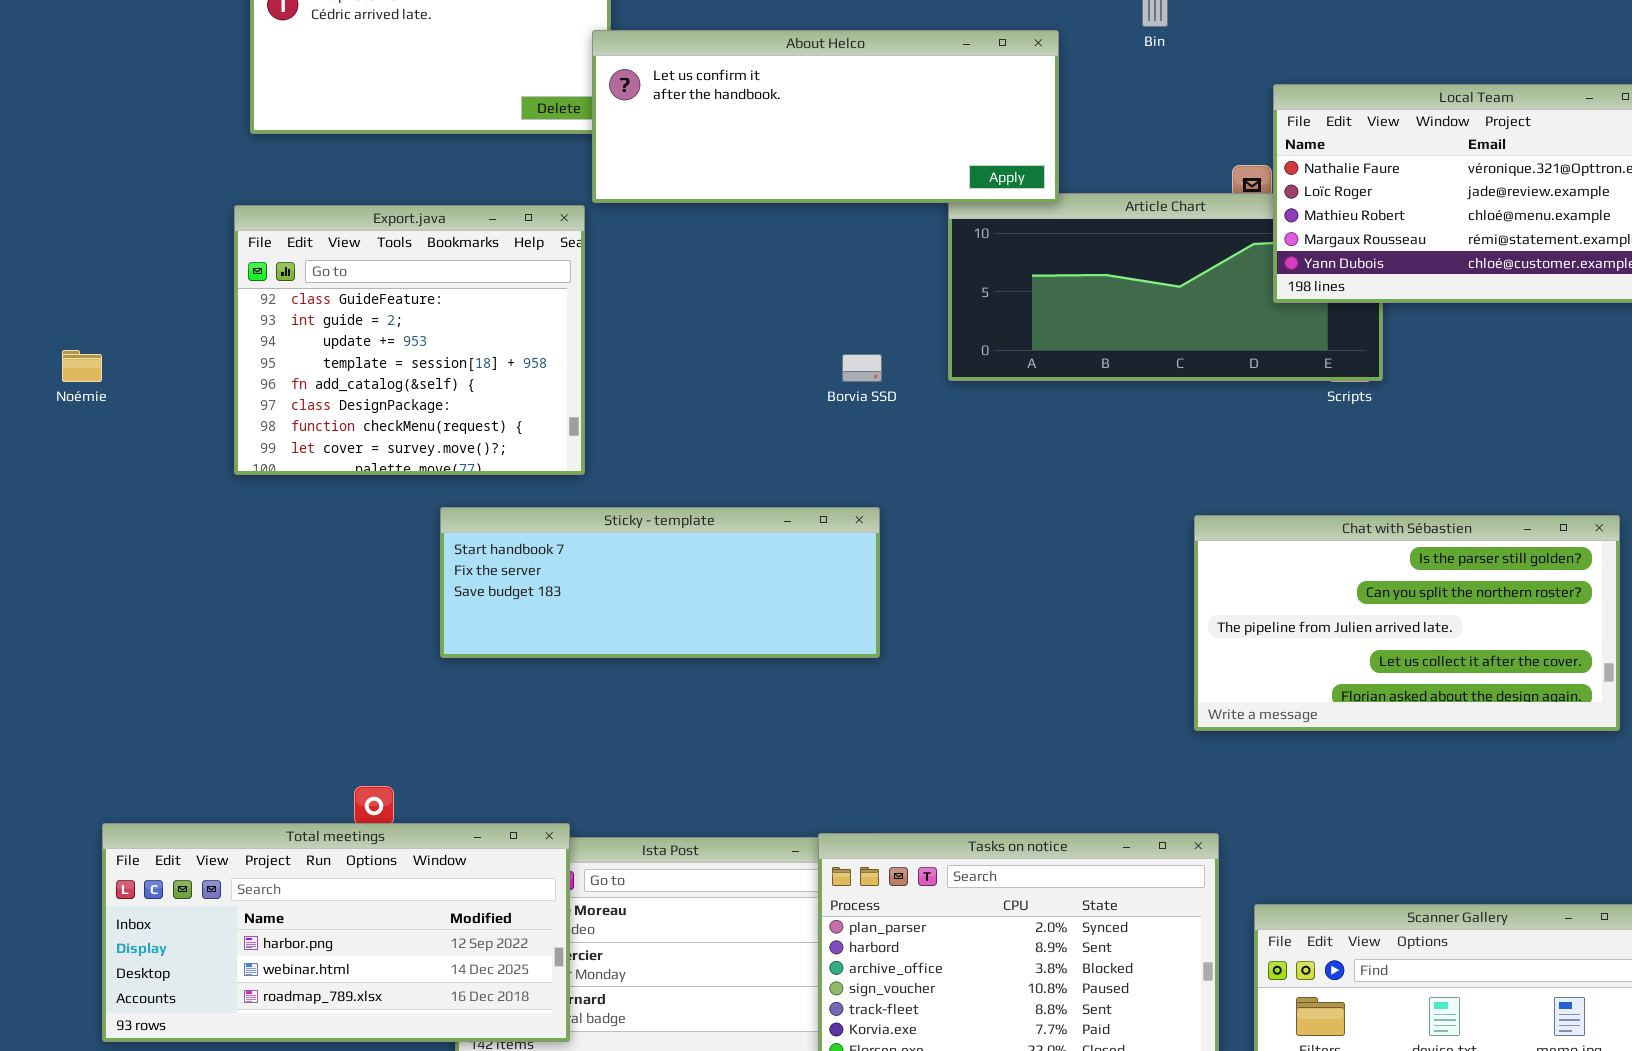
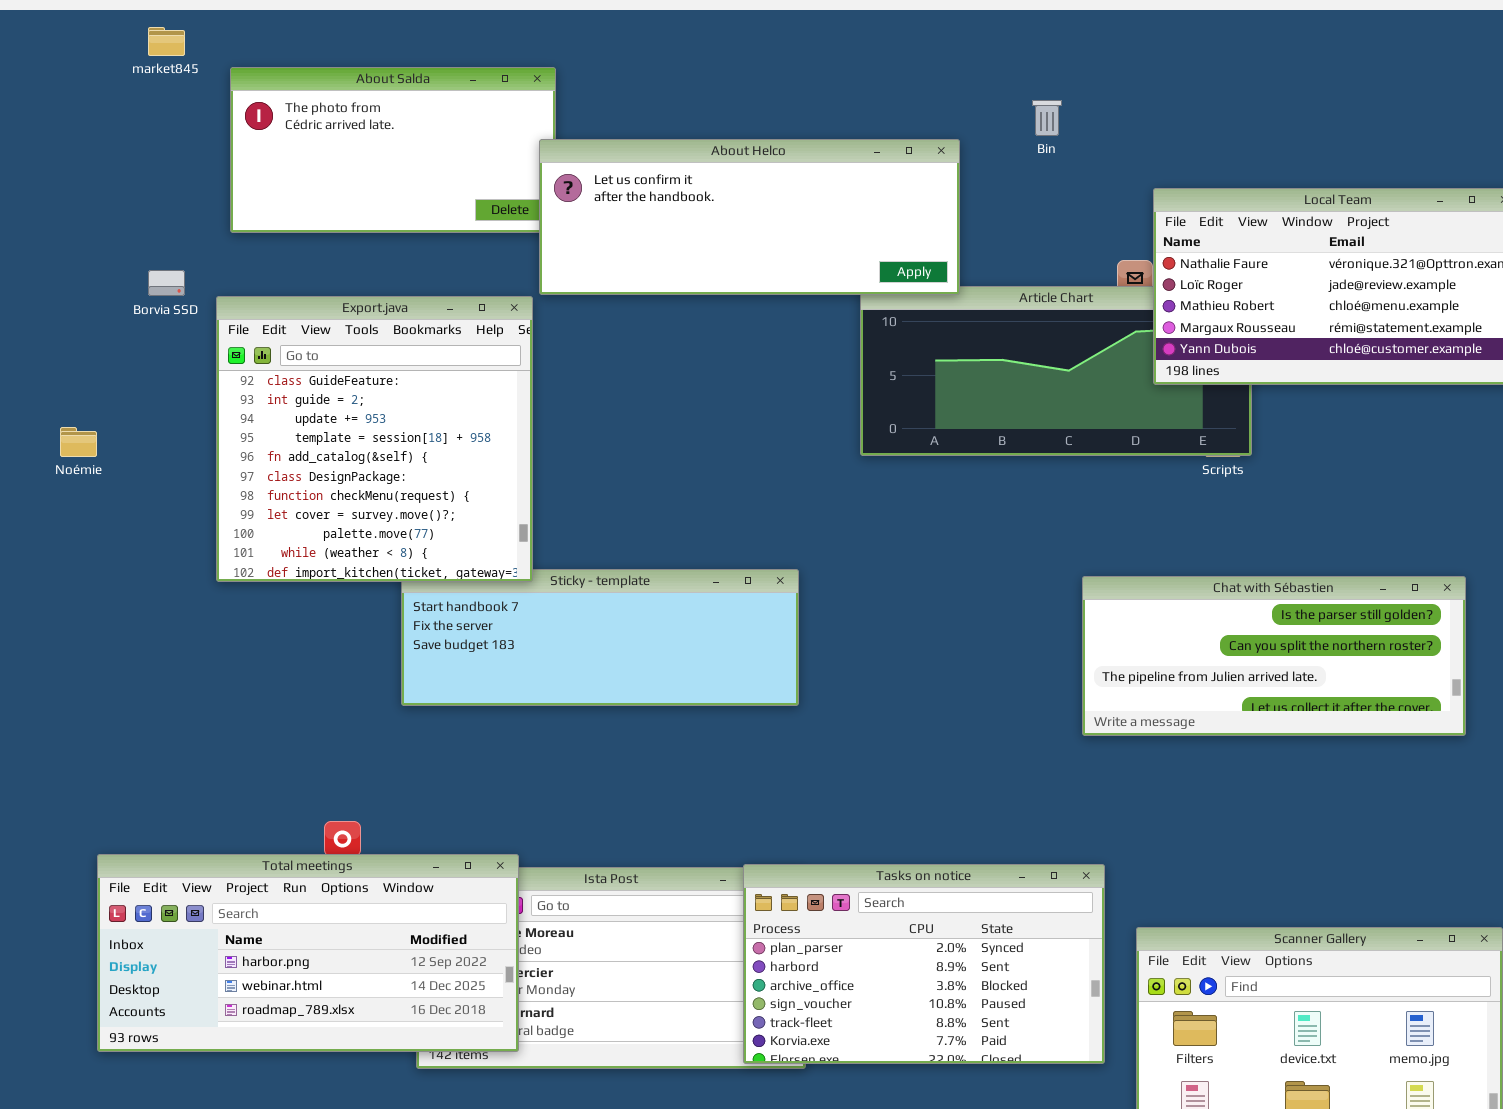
Export.java: [234,205,585,475] -> [216,296,533,582], resized
Borvia SSD: [842,354,882,382] -> [148,270,185,296], moved
Chat with Sébastien: [1194,515,1620,731] -> [1082,576,1466,736], resized

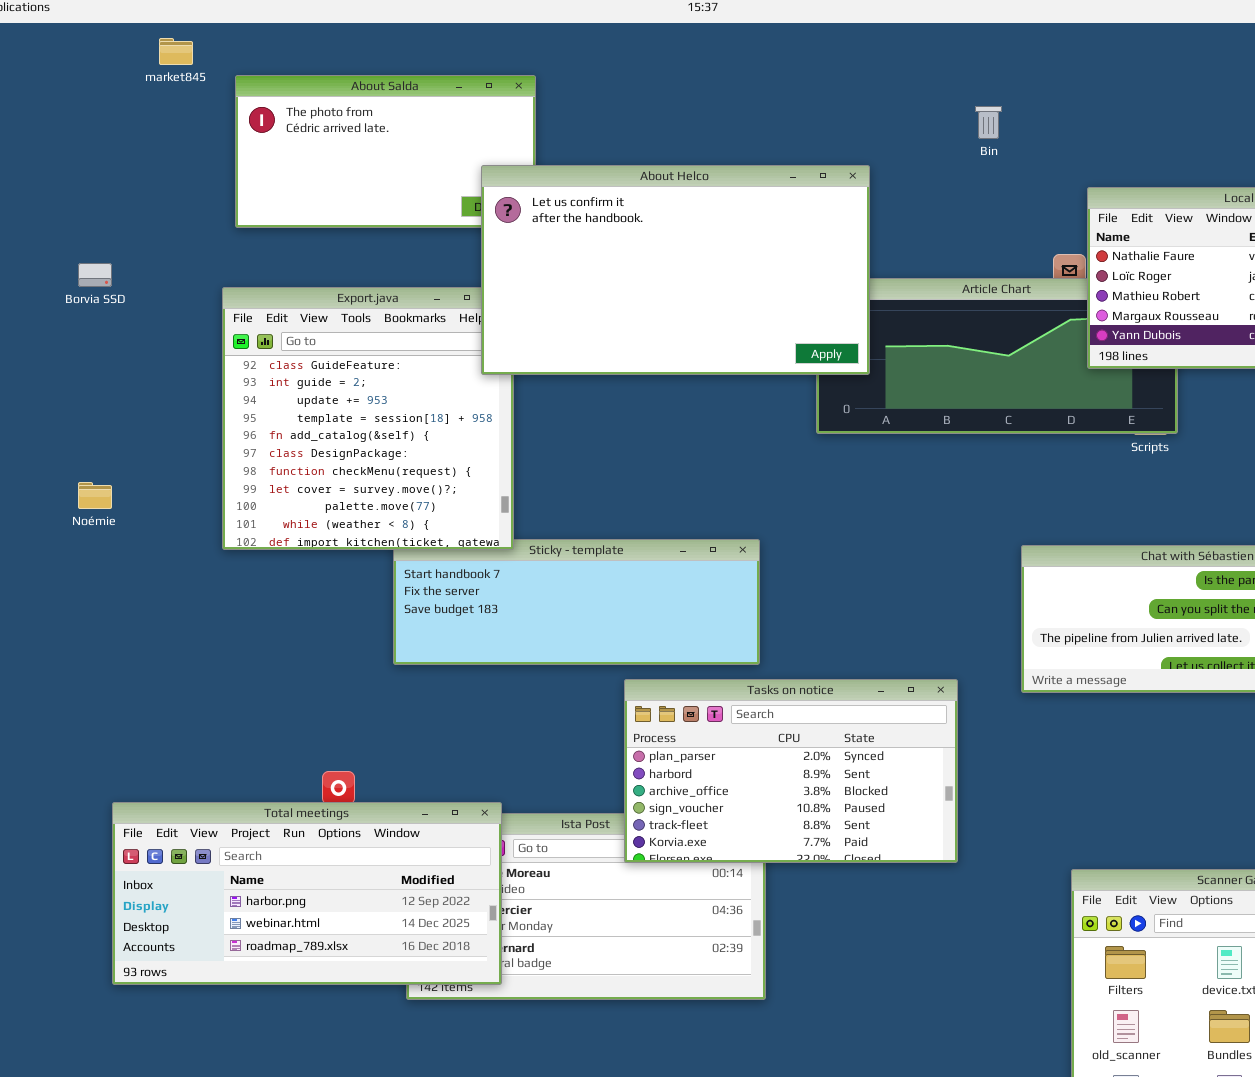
About Helco: [539,139,960,295] -> [481,165,870,375], moved, resized
Borvia SSD: [148,270,185,296] -> [78,263,112,287], moved
Noémie: [60,427,97,457] -> [78,482,112,509], moved
Tasks on notice: [743,864,1105,1064] -> [624,679,958,863], moved

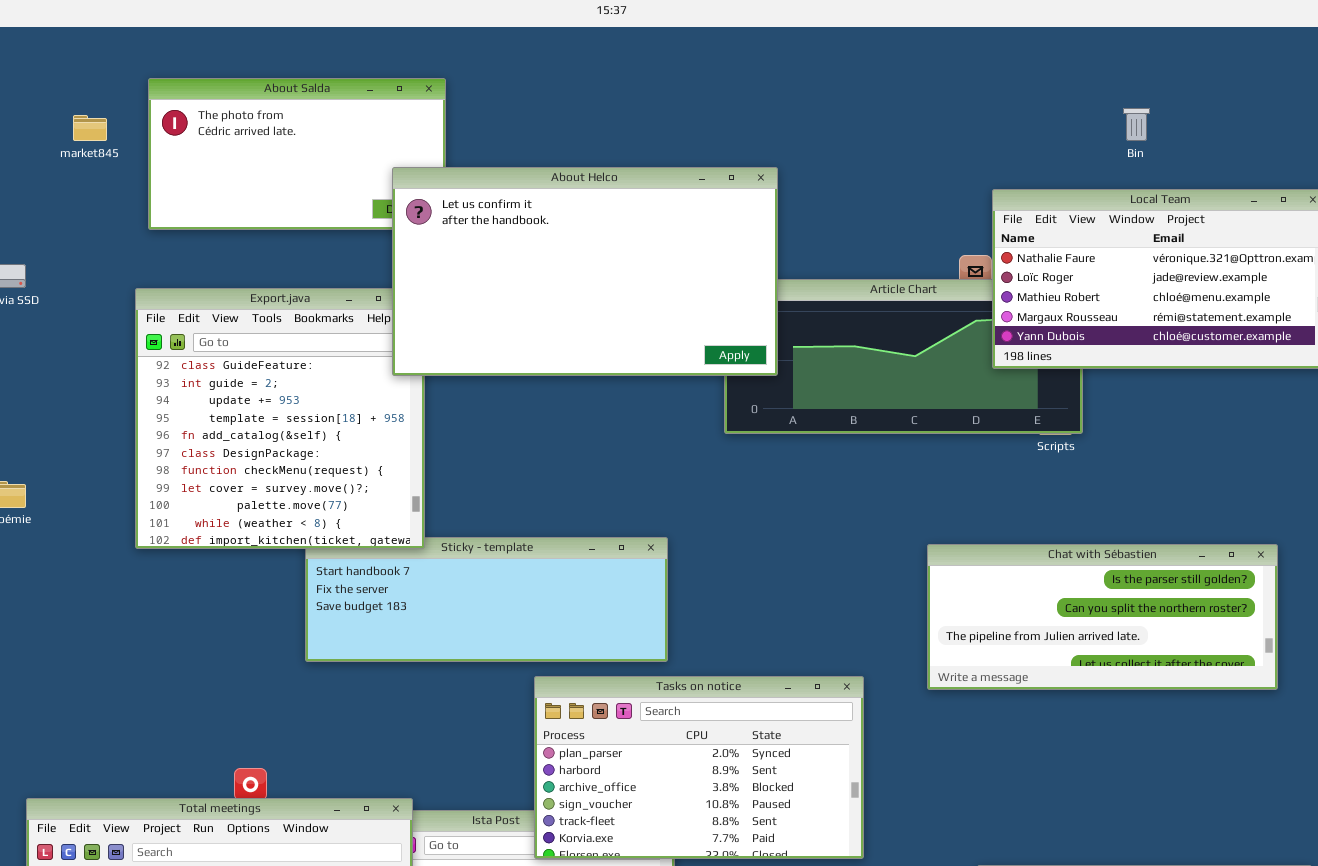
market845: [159,38,193,65] -> [73,115,107,141], moved
Bin: [975,106,1002,139] -> [1123,108,1150,141], moved

